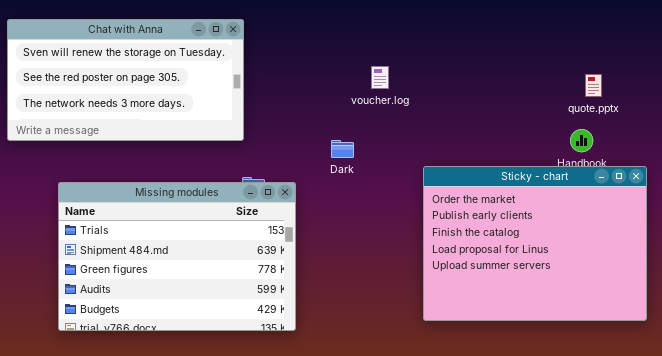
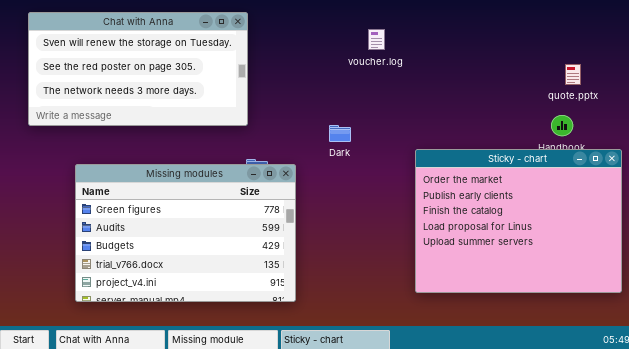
voucher.log: [371,66,389,89] -> [368,29,385,50], moved
Missing modules: [58,182,296,331] -> [75,164,296,302], scrolled down 2 rows

